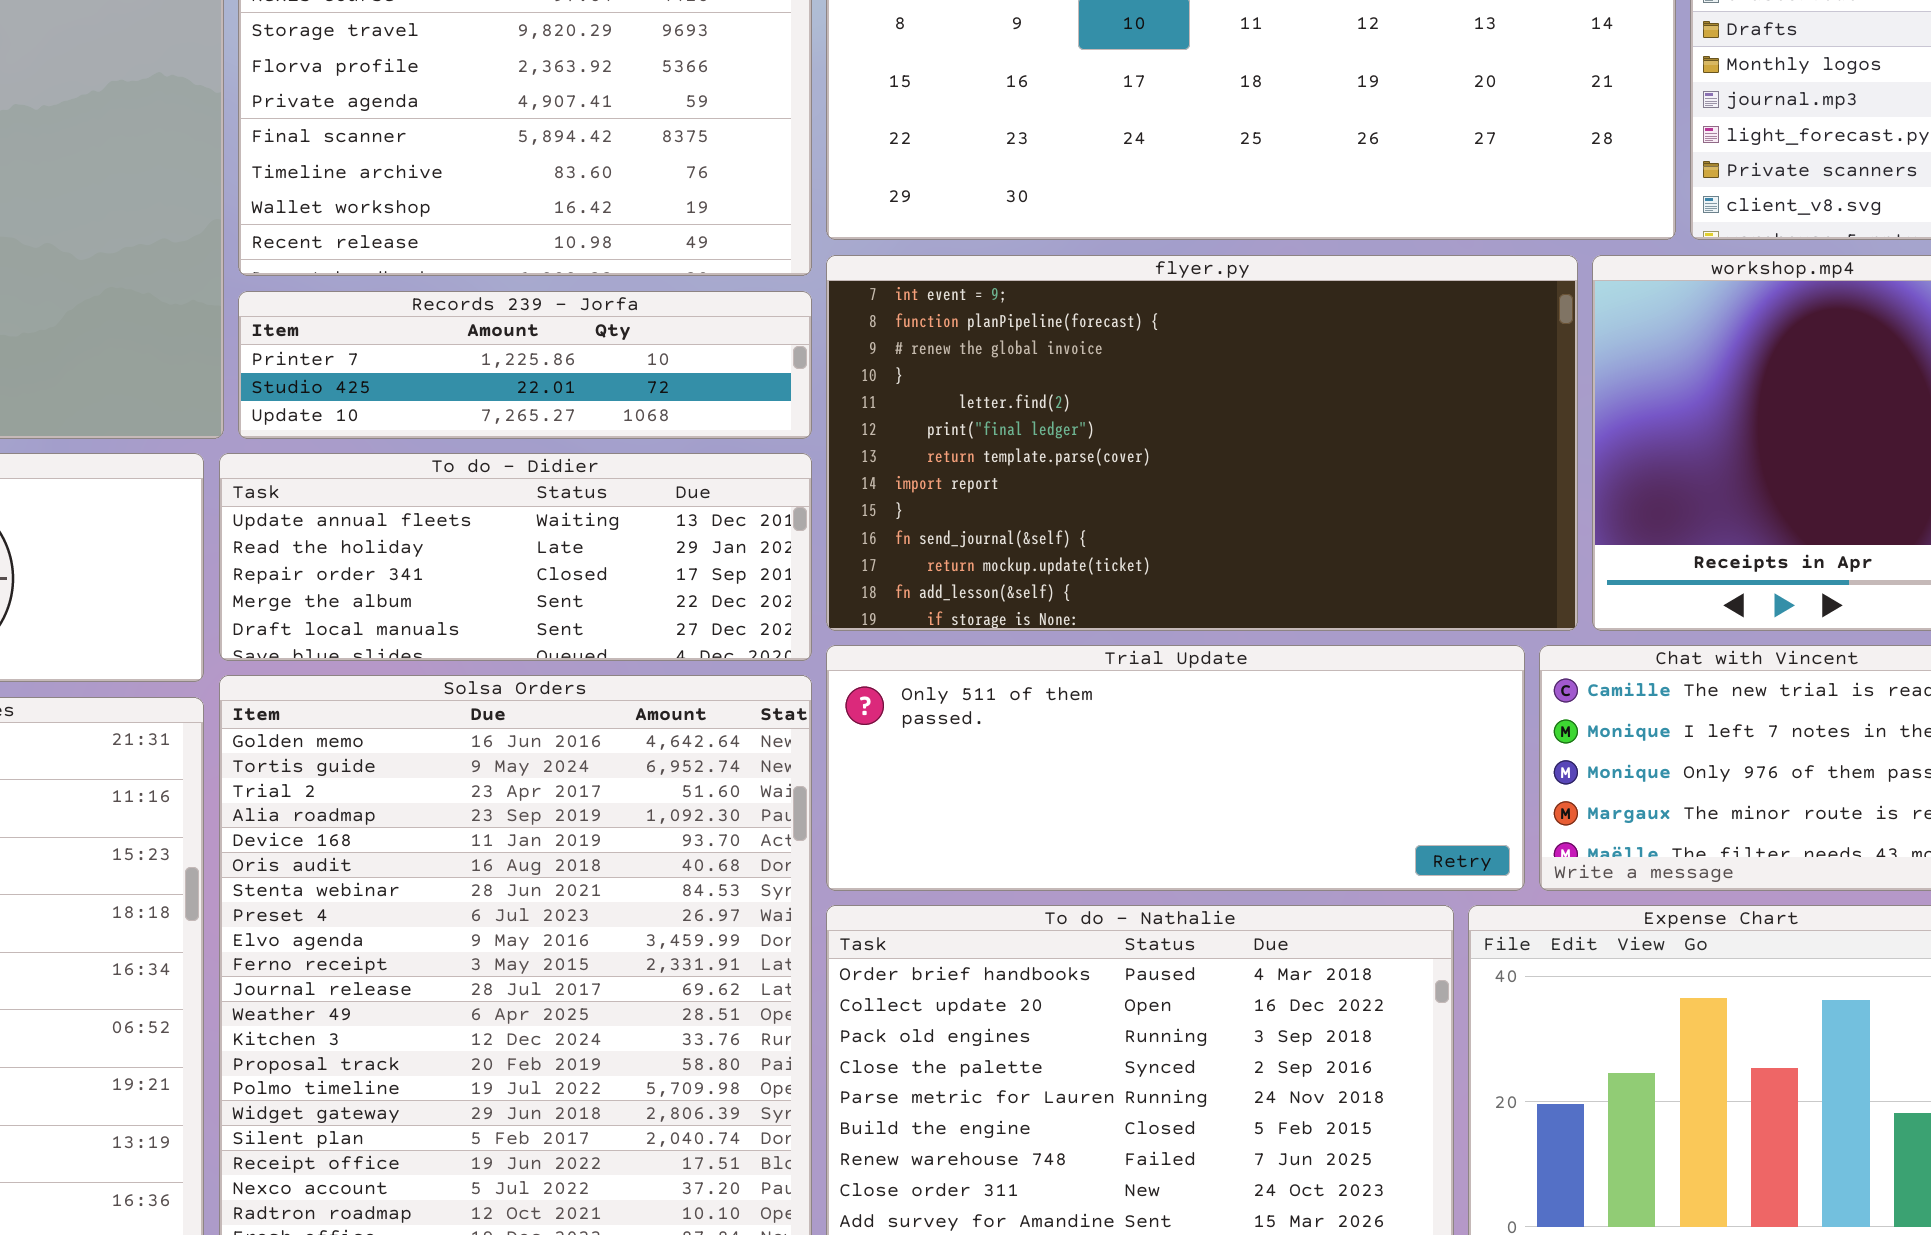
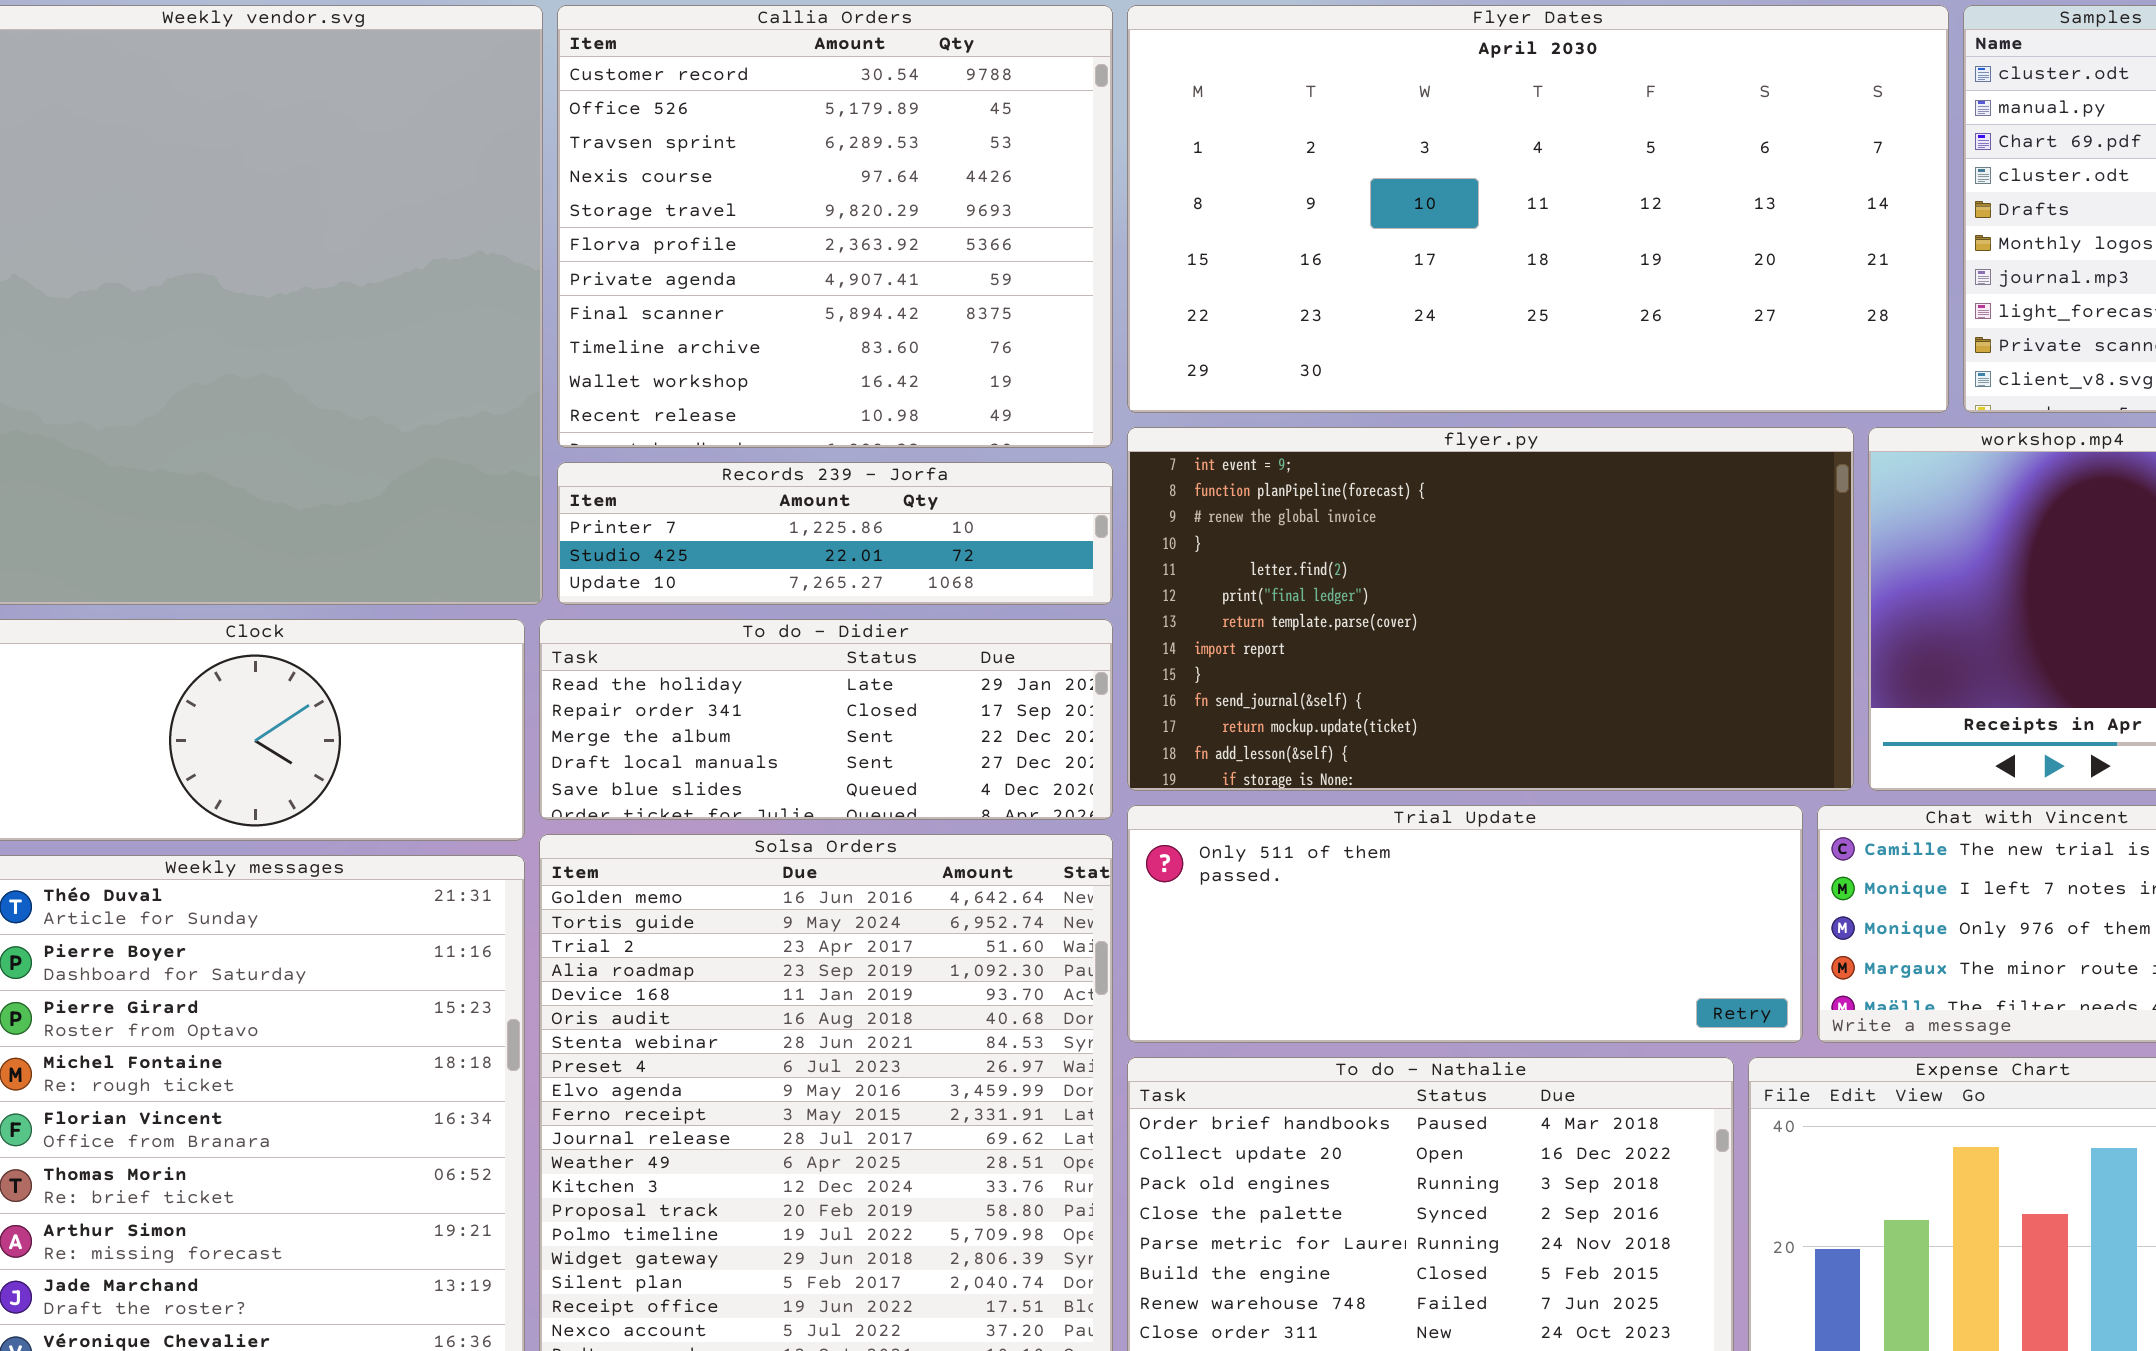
To do - Didier: [219,453,812,661] -> [539,619,1113,820], scrolled down 1 row

